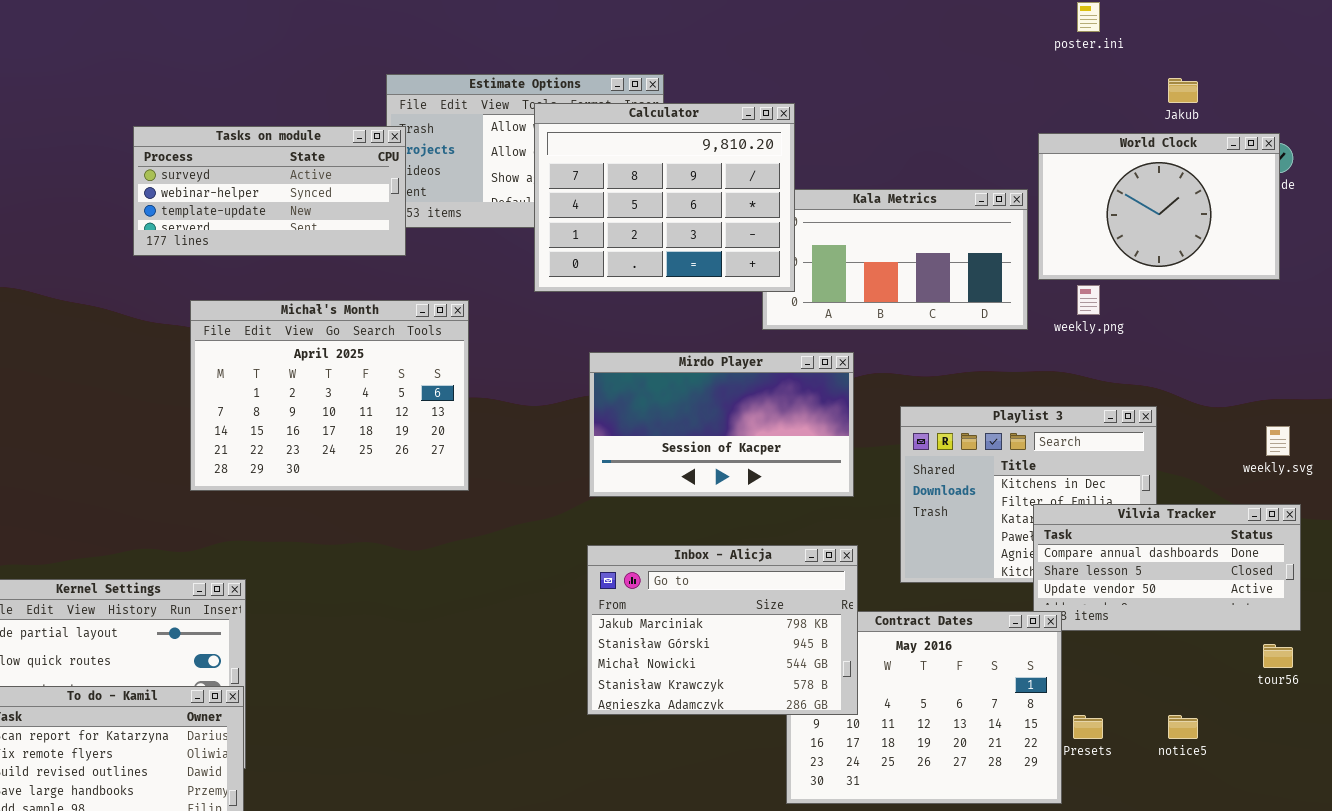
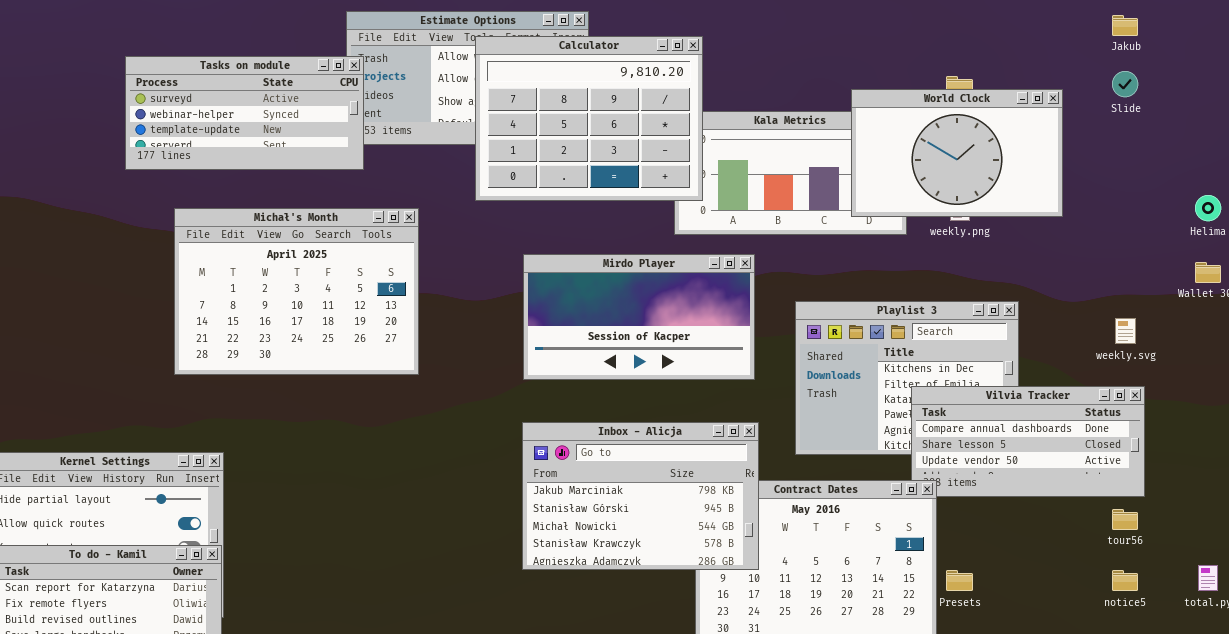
Jakub: [1168,78,1198,103] -> [1112,15,1138,36], moved
World Clock: [1038,133,1280,280] -> [851,89,1063,217], moved
notice5: [1168,715,1198,739] -> [1112,570,1138,591], moved

